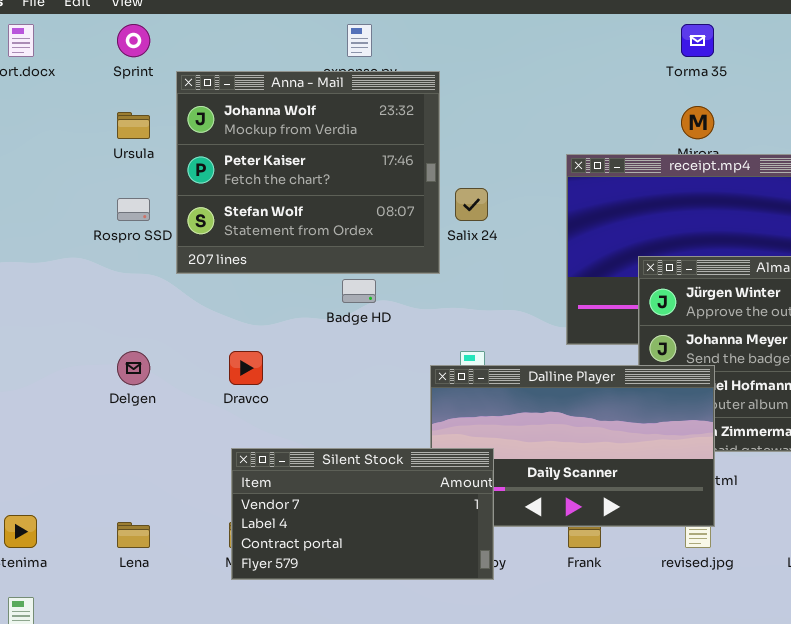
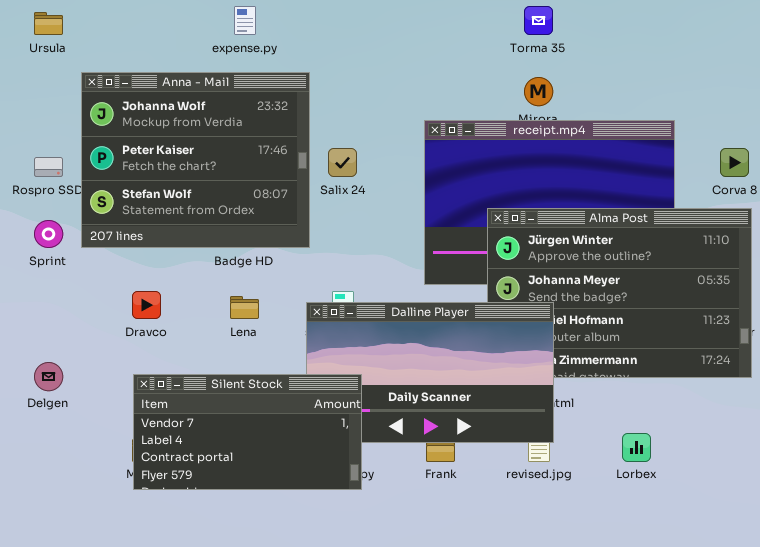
Sprint: [117,24,150,57] -> [34,220,63,248], moved
Anna - Mail: [176,71,440,274] -> [81,72,310,248], moved
Ursula: [117,112,150,139] -> [34,12,63,35], moved
Delgen: [117,351,150,385] -> [34,362,63,391], moved
Lena: [117,522,150,548] -> [230,296,259,319], moved

